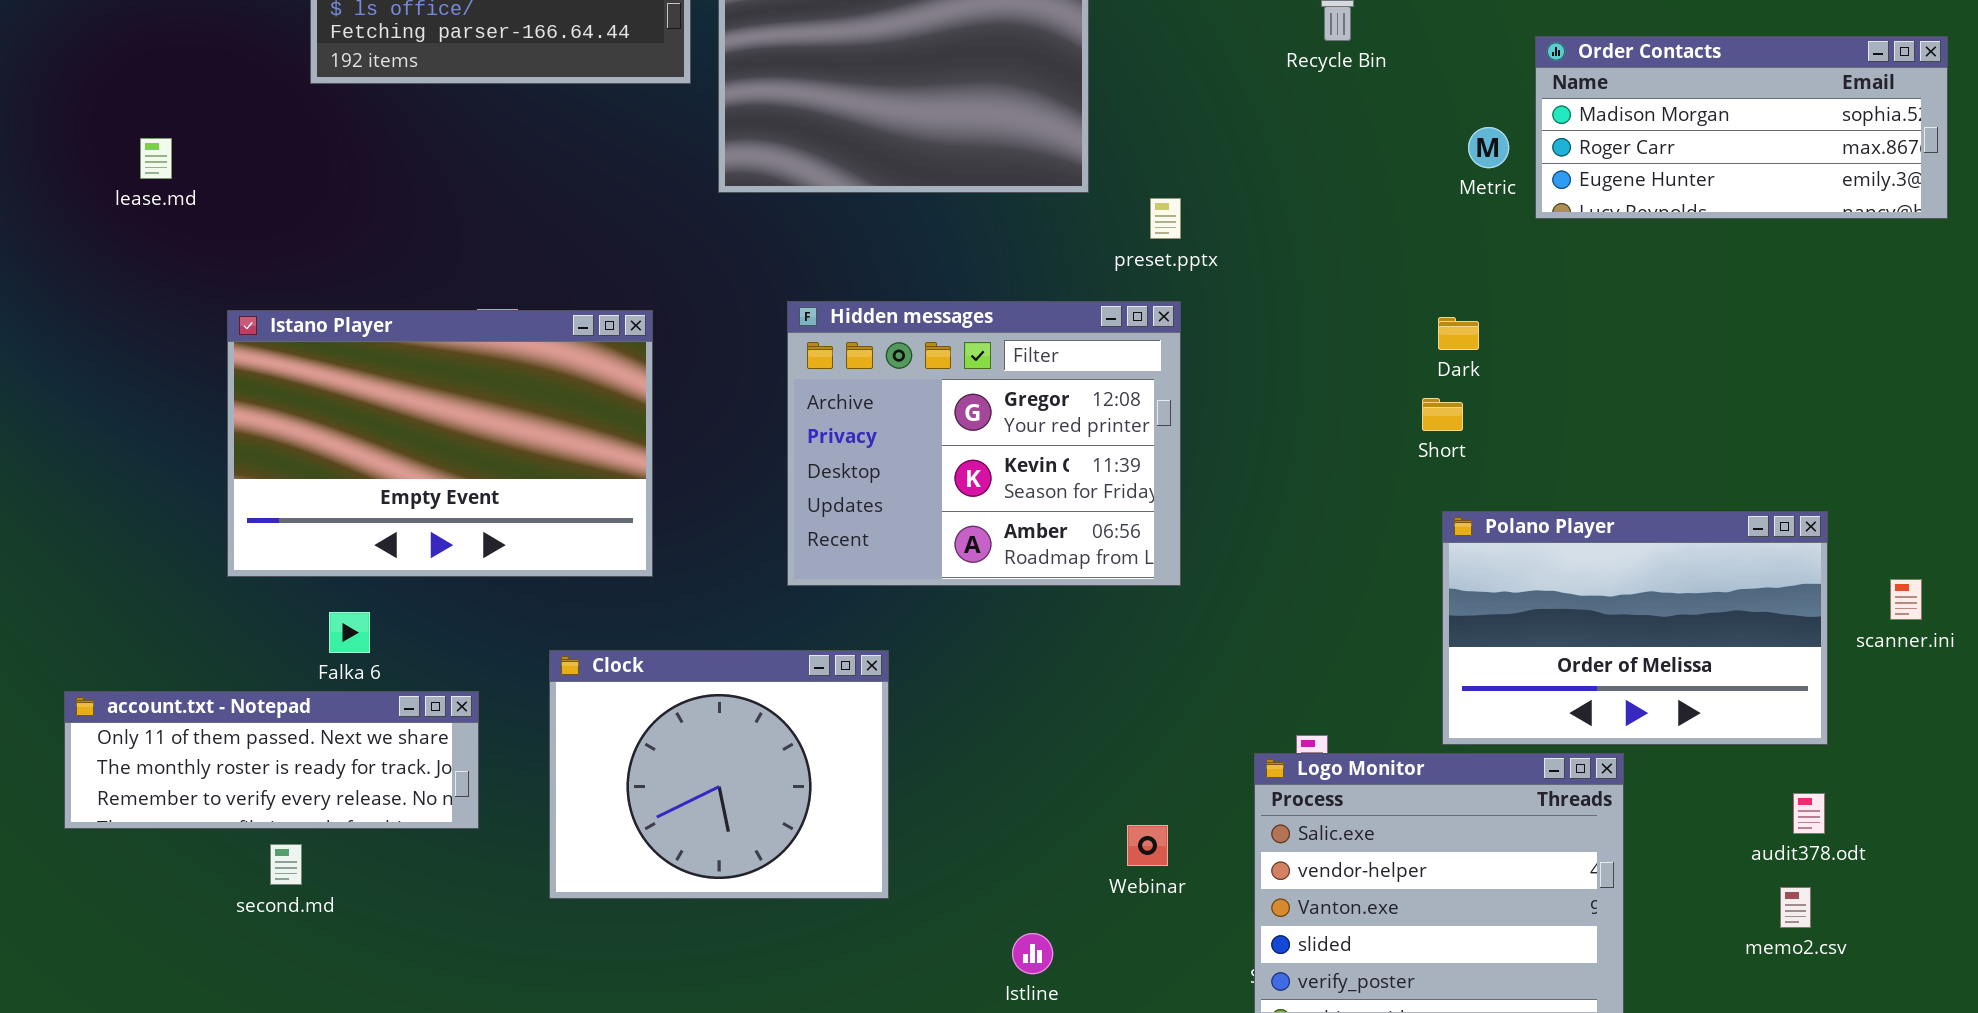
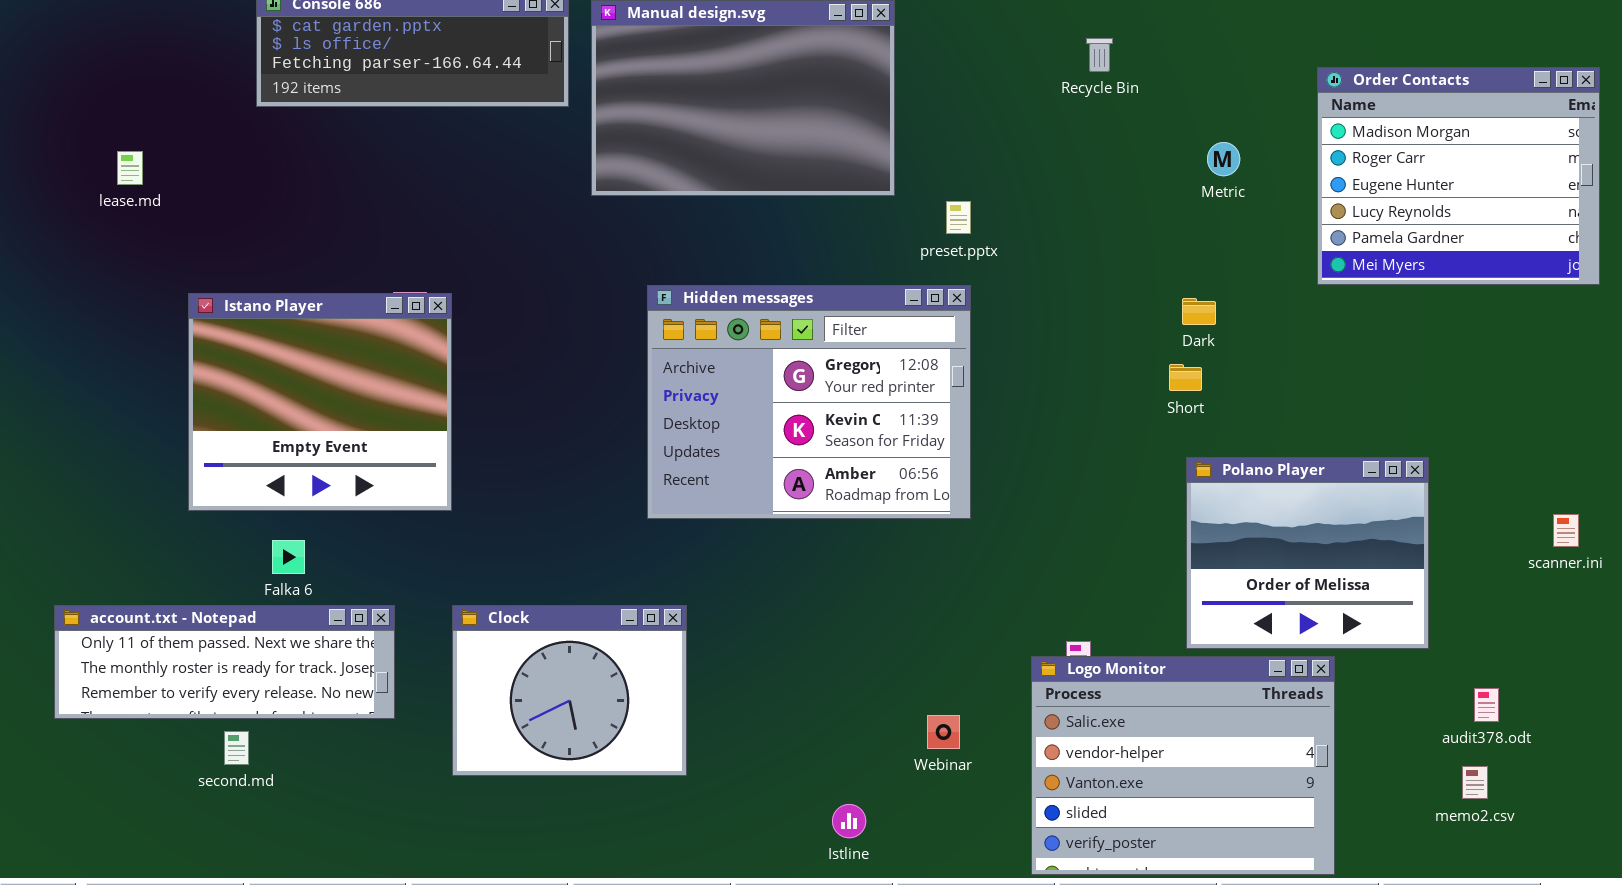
Order Contacts: [1535,36,1948,219] -> [1317,67,1600,285], resized
Istano Player: [227,310,653,577] -> [188,293,452,511], resized
Polano Player: [1442,511,1828,745] -> [1186,457,1429,649], resized
Clock: [549,650,889,899] -> [452,605,687,776], resized

